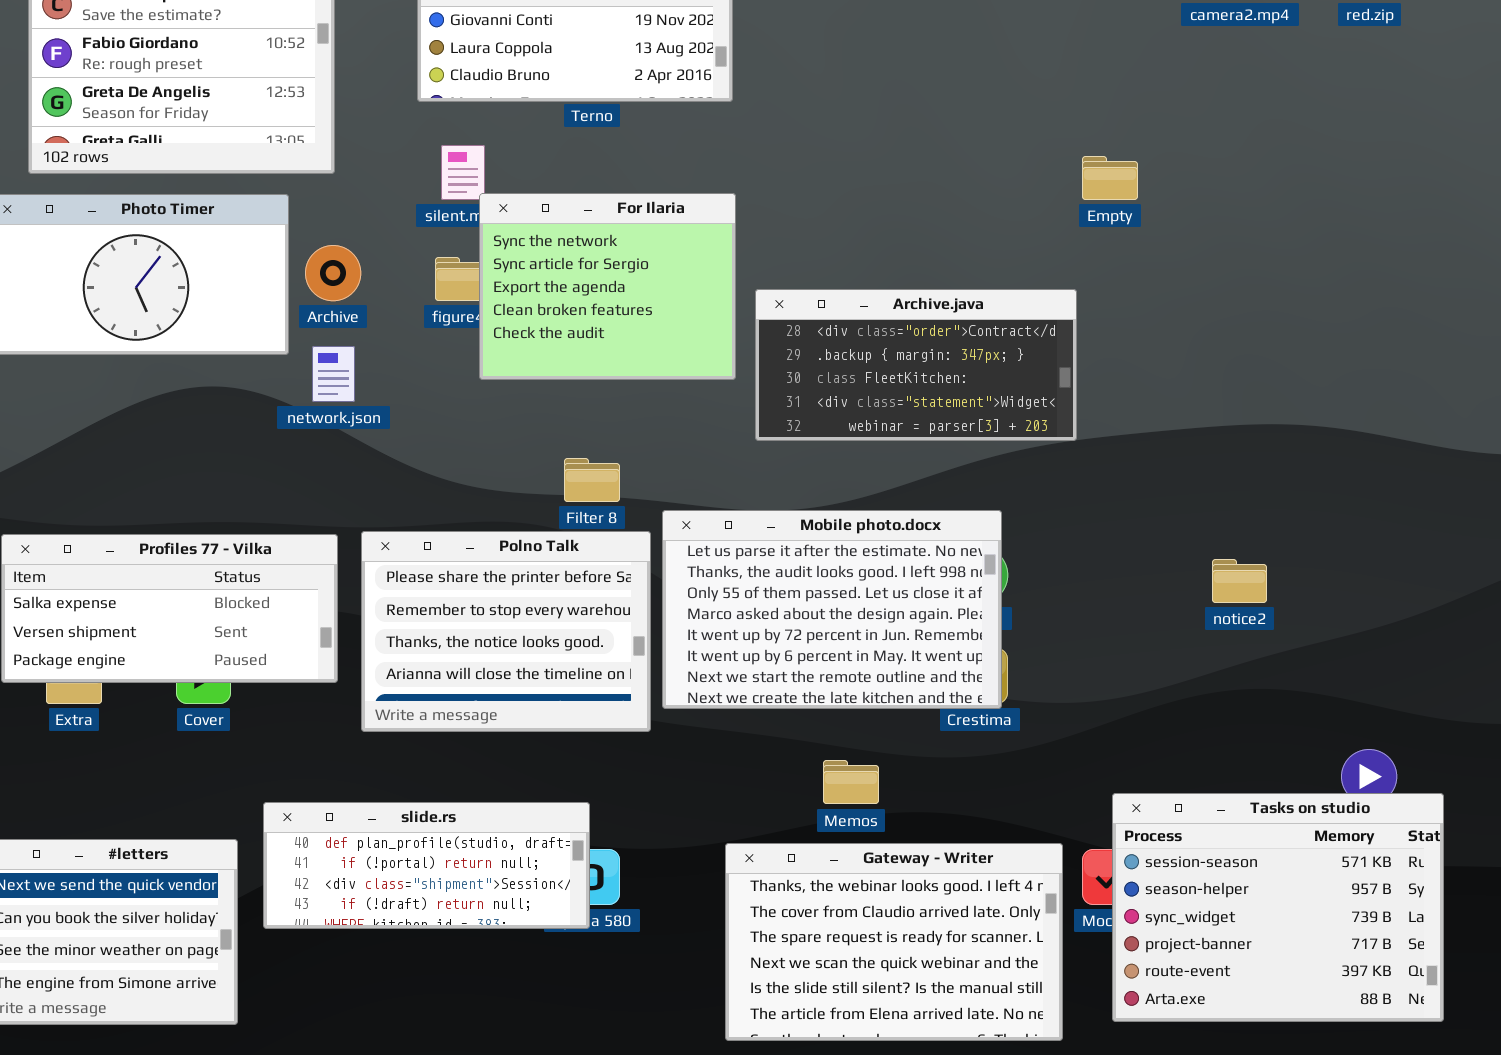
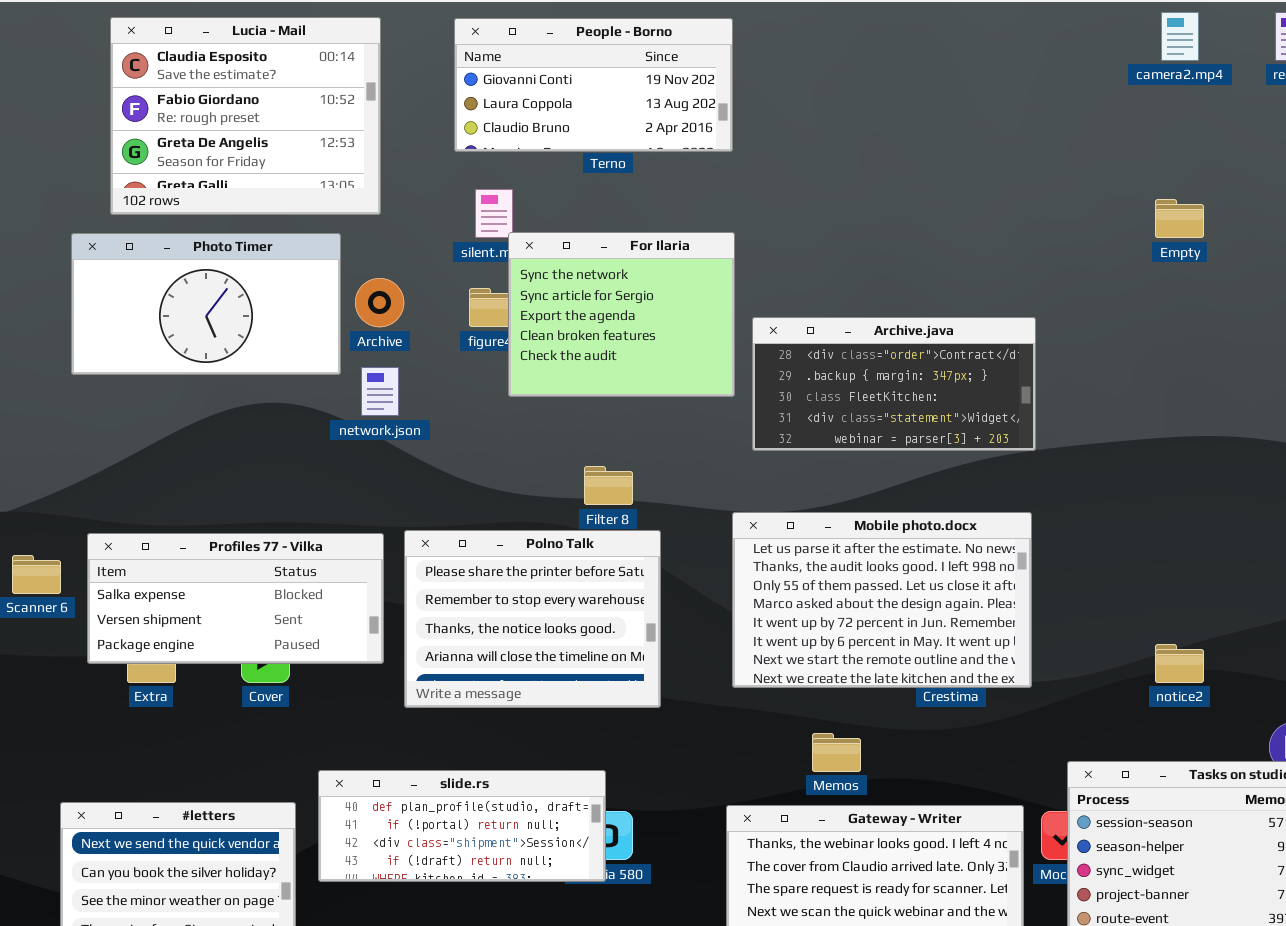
Empty: [1082,156,1138,200] -> [1155,199,1204,238], moved
Mobile photo.docx: [662,510,1002,709] -> [732,512,1032,688], moved
notice2: [1212,559,1267,603] -> [1155,644,1204,683], moved

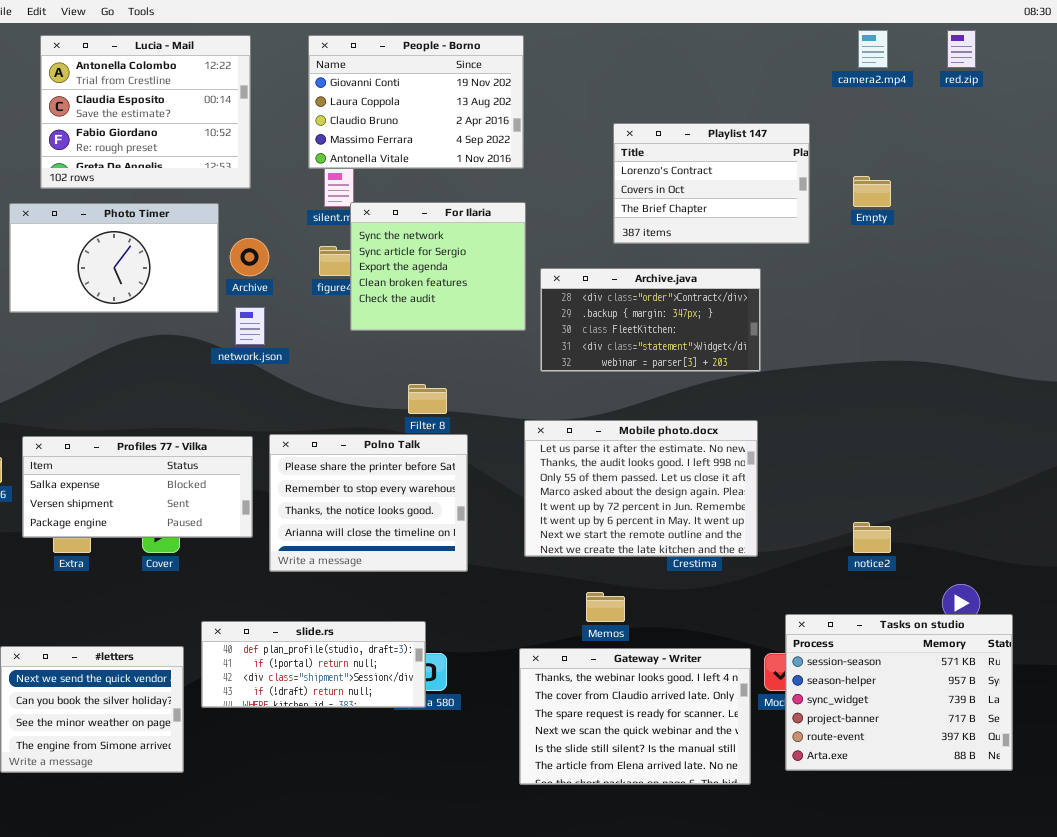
Lucia - Mail: [110,17,381,215] -> [40,35,251,189], scrolled up 1 row
People - Borno: [454,18,733,152] -> [308,35,524,169], resized
Playlist 147: none -> [613,123,810,244], opened

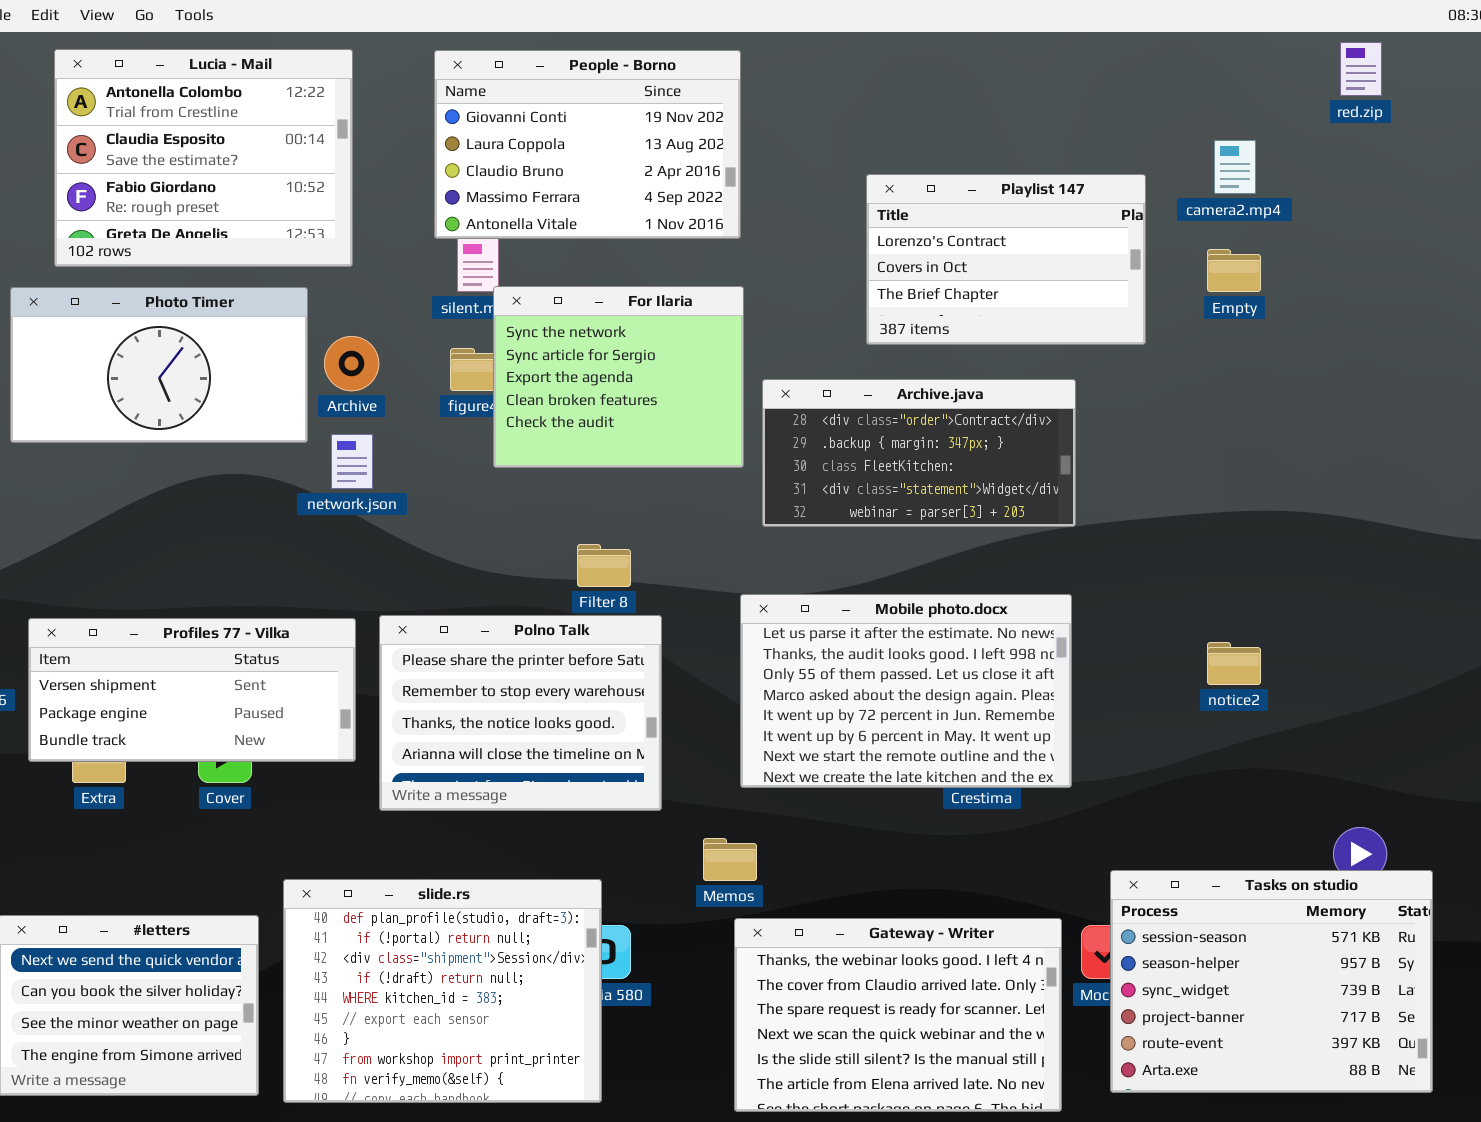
camera2.mp4: [858,30,888,68] -> [1214,140,1256,194], moved
Profiles 77 - Vilka: [22,436,253,538] -> [28,618,356,762], scrolled down 1 row
notice2: [853,522,891,553] -> [1207,642,1261,685], moved
Memos: [586,592,625,622] -> [703,838,757,881], moved
slide.rs: [201,621,426,708] -> [283,879,602,1103], resized

